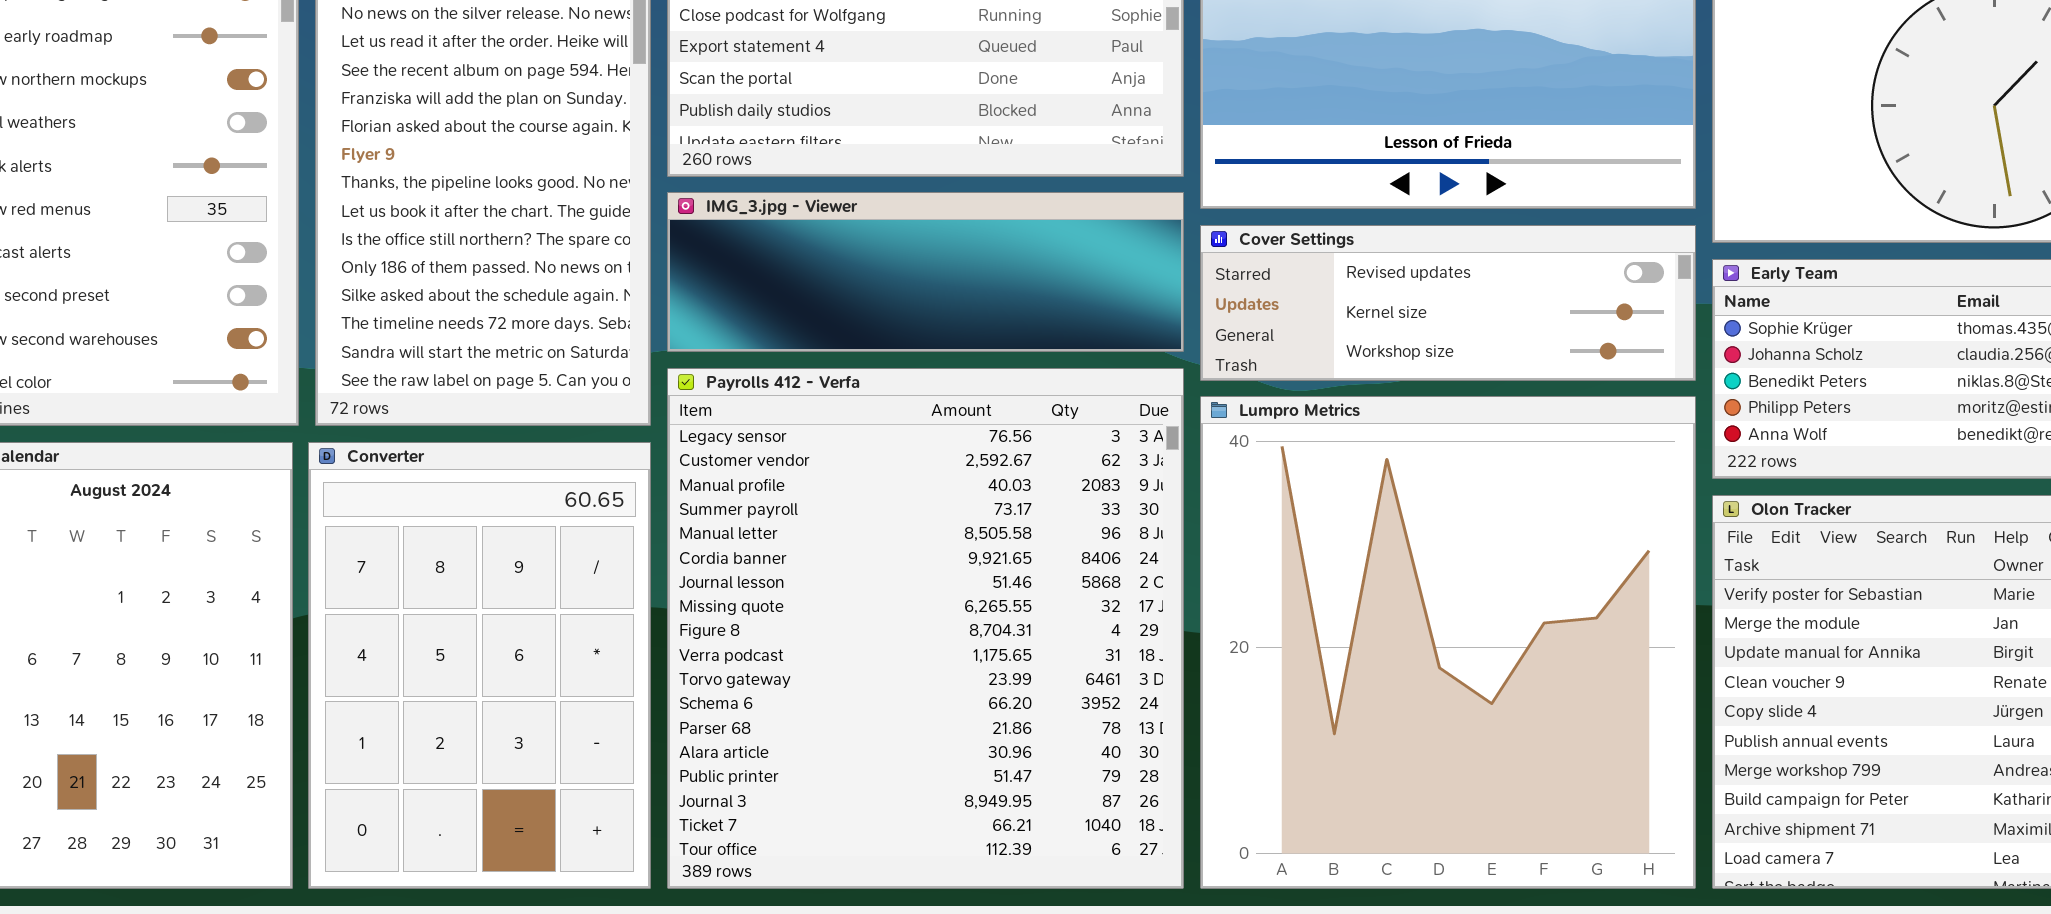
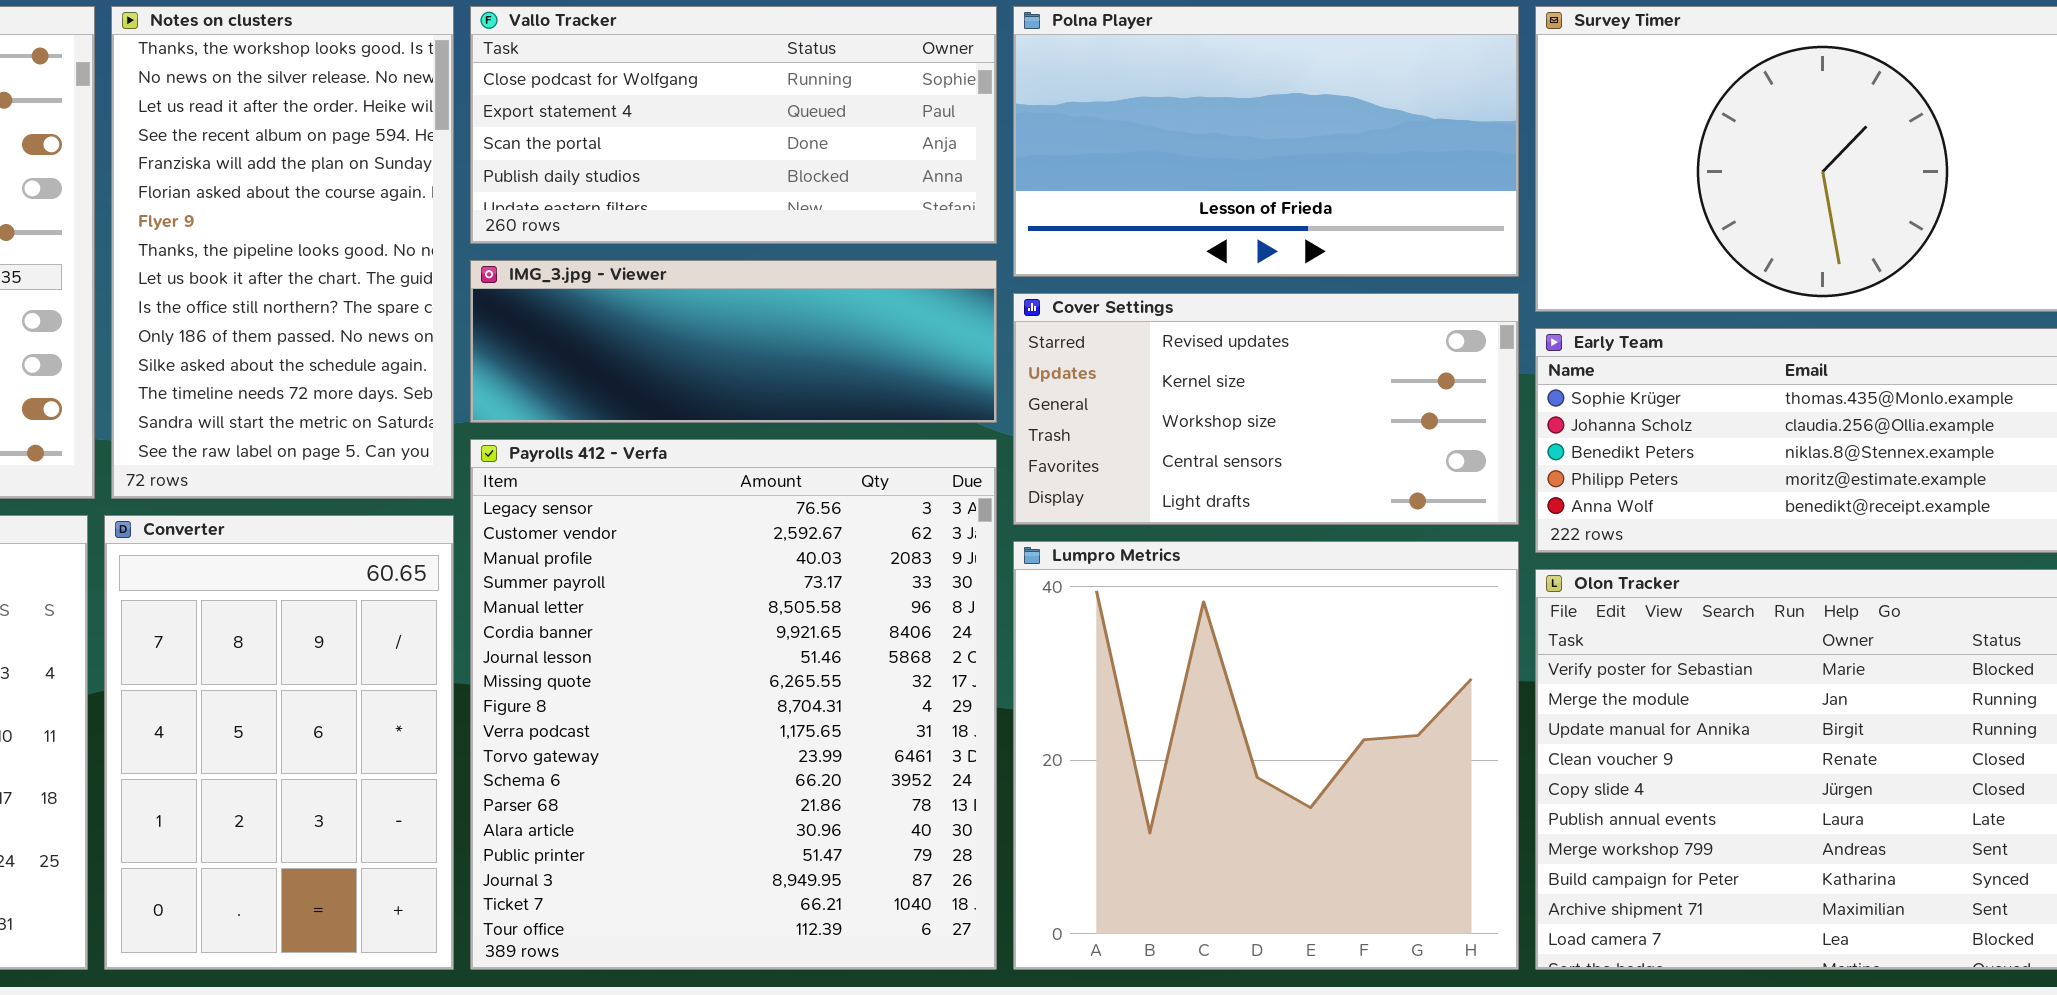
Cover Settings: [1200,225,1696,381] -> [1013,293,1519,525], resized
Lumpro Metrics: [1200,396,1696,889] -> [1013,541,1519,970], resized

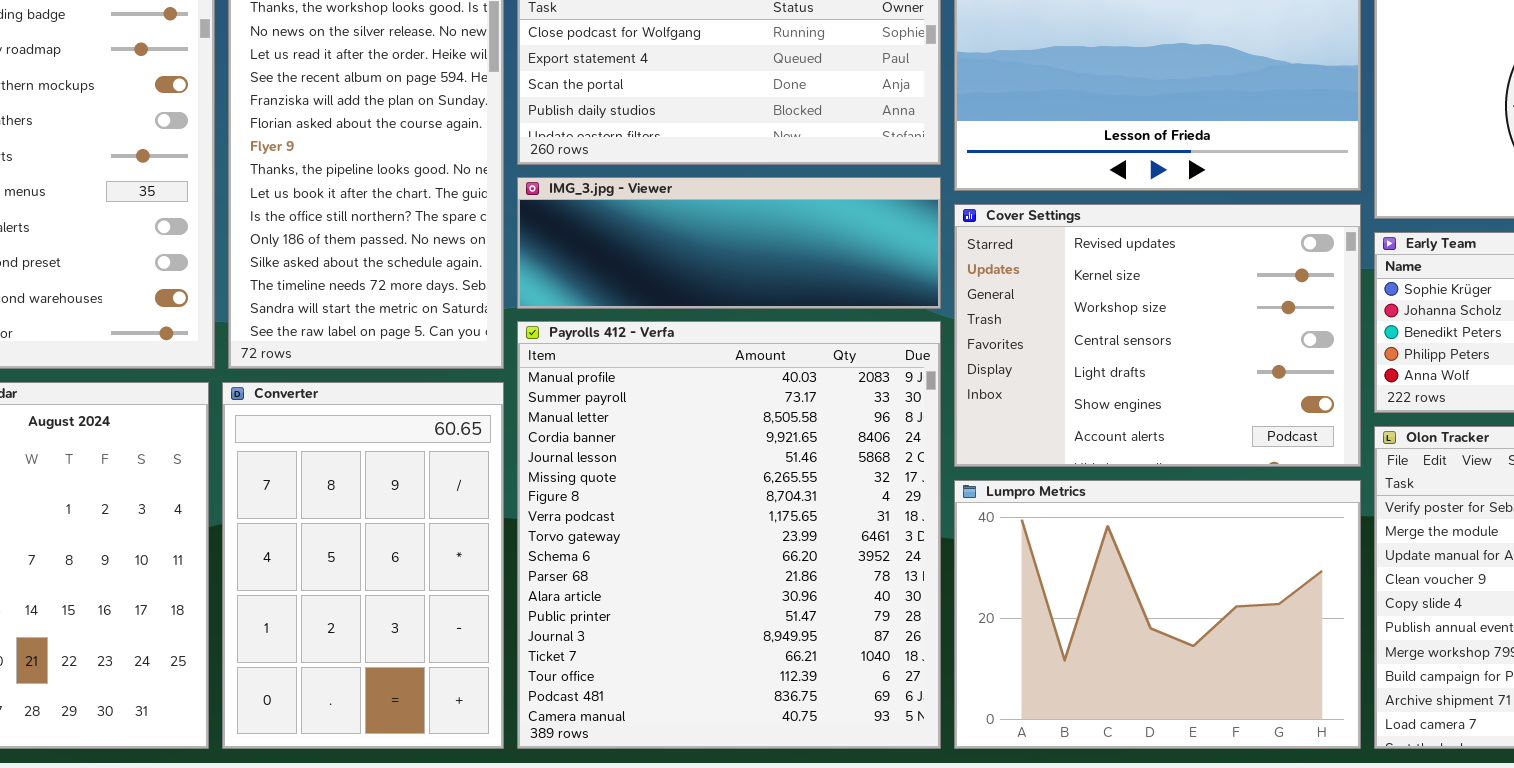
Cover Settings: [1013,293,1519,525] -> [954,204,1361,467], resized
Payrolls 412 - Verfa: [470,439,997,970] -> [517,321,941,749], scrolled down 2 rows
Lumpro Metrics: [1013,541,1519,970] -> [954,480,1361,749], resized

